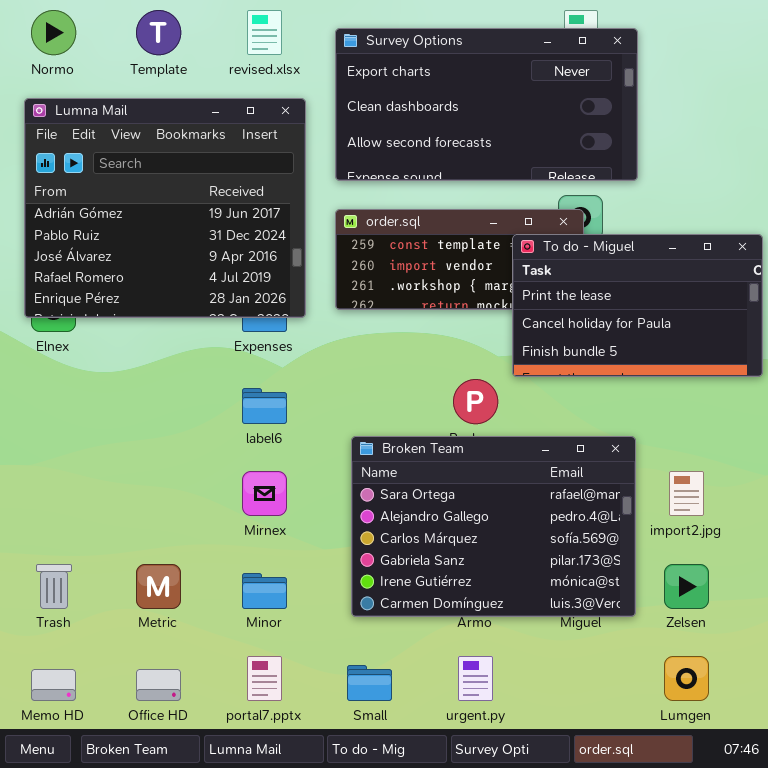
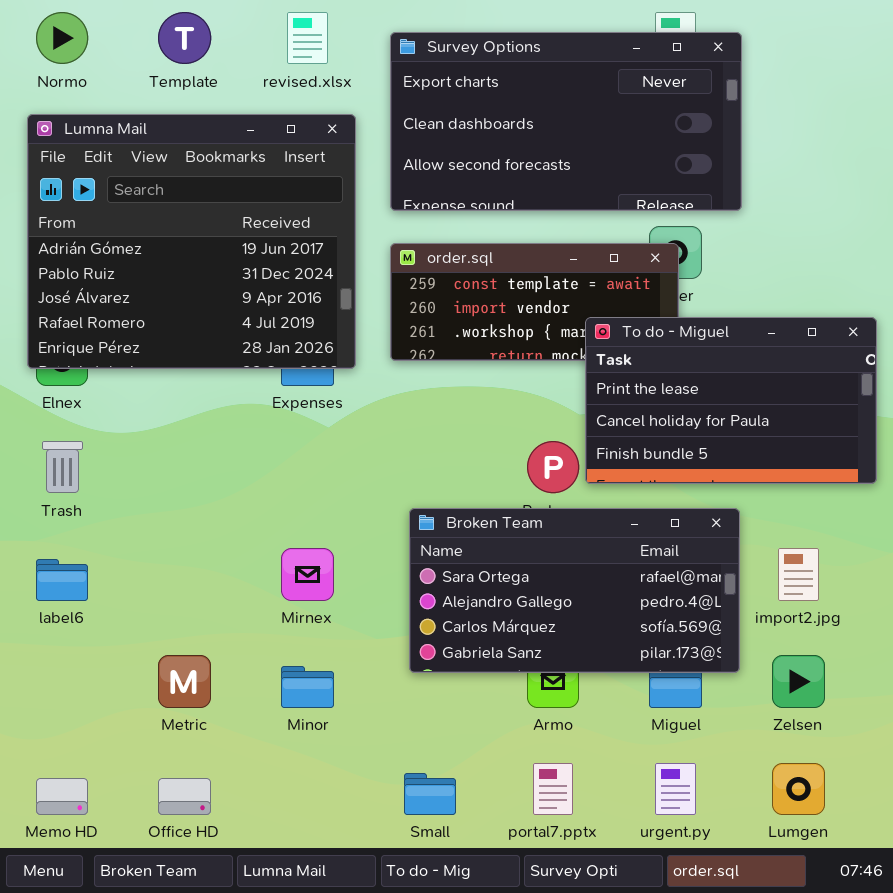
To do - Miguel: [512,234,763,377] -> [585,317,877,484], moved
label6: [242,388,287,424] -> [36,559,88,601], moved
Broken Team: [351,436,636,617] -> [409,508,740,673], resized
Trash: [36,564,72,609] -> [42,441,83,493], moved
portal7.pptx: [247,656,282,701] -> [533,763,573,815], moved
urgent.py: [458,656,493,701] -> [655,763,696,815], moved

